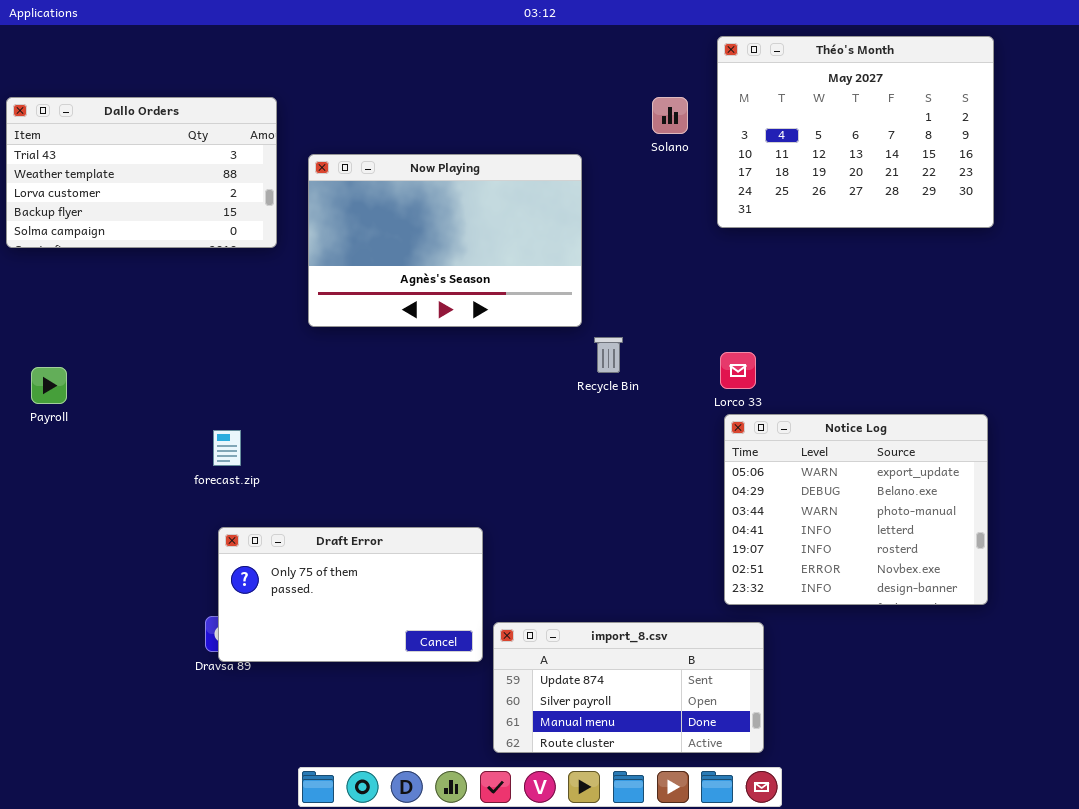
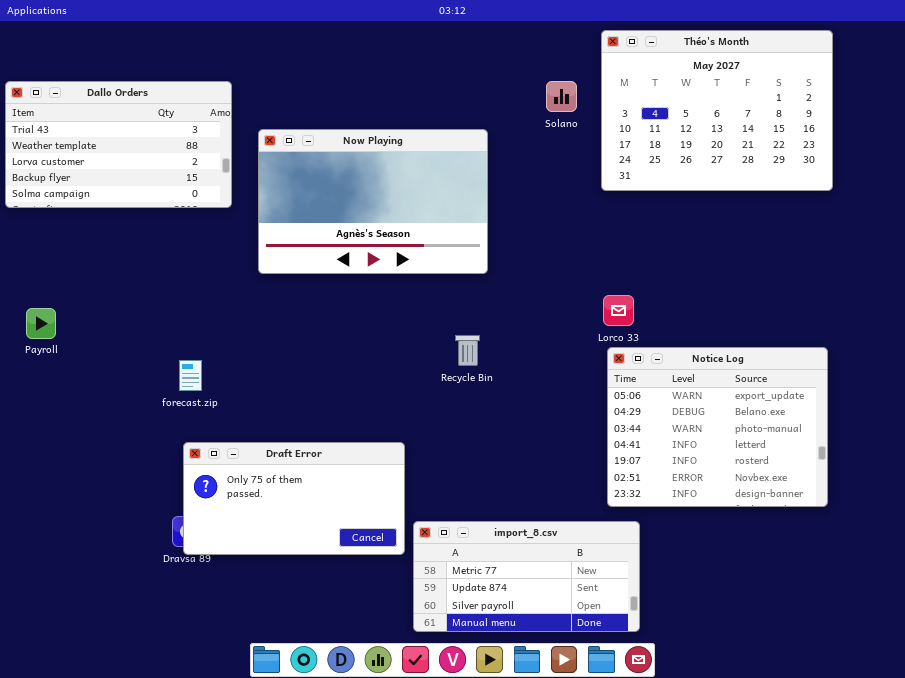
Recycle Bin: [594,337,623,373] -> [455,335,480,366], moved
import_8.csv: [493,622,764,753] -> [413,521,640,632], scrolled up 1 row

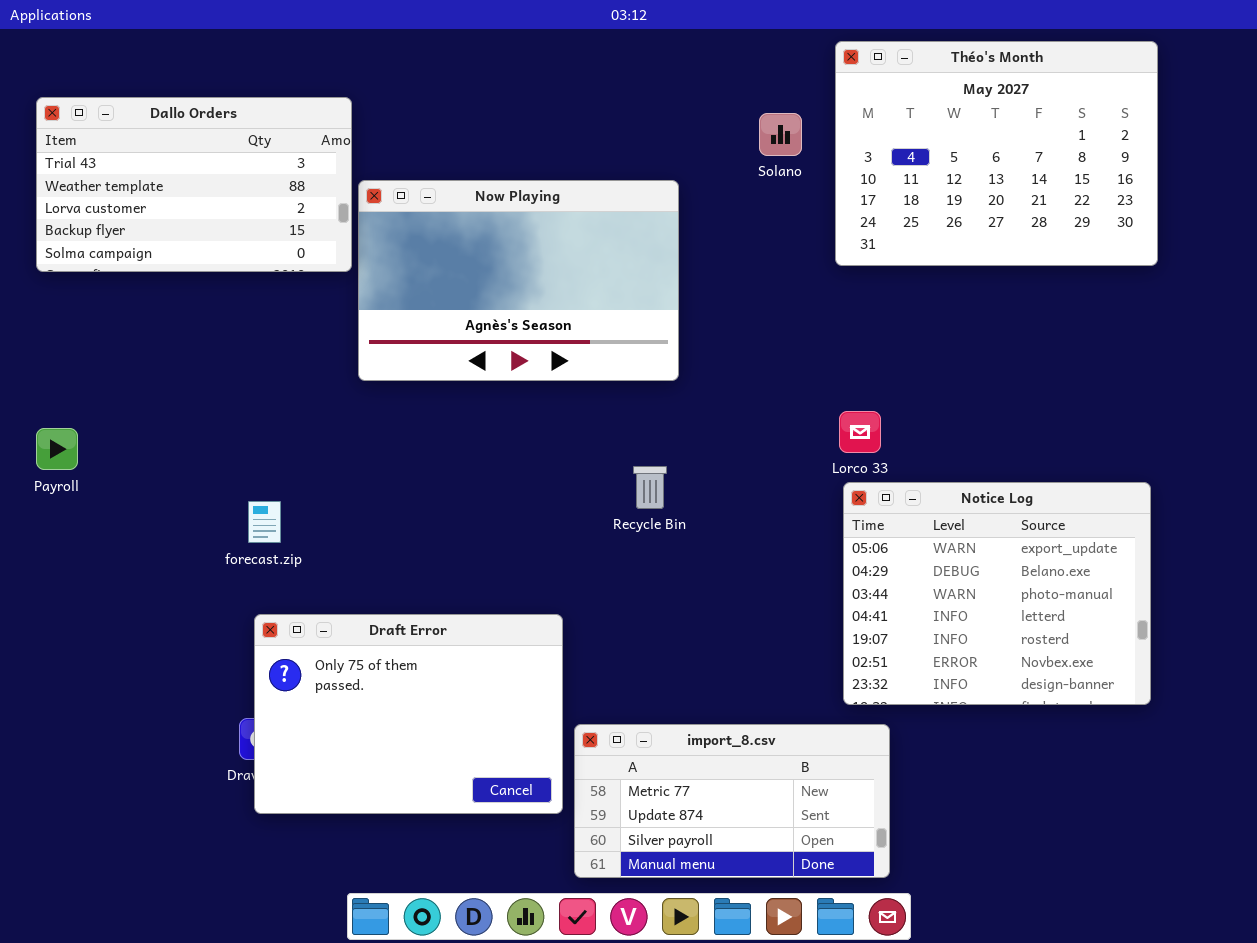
Dallo Orders: [5,81,232,208] -> [36,97,352,272], moved
Draft Error: [183,442,405,555] -> [254,614,563,814], resized

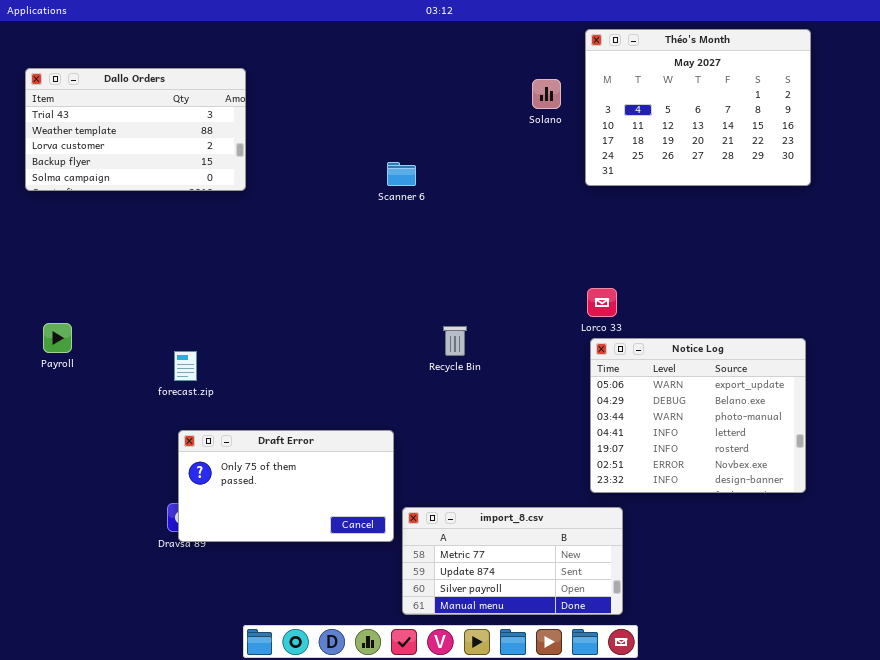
Now Playing: [358,180,679,381] -> none, closed
Payroll: [36,428,78,470] -> [43,323,72,353], moved
Draft Error: [254,614,563,814] -> [178,430,394,542], resized

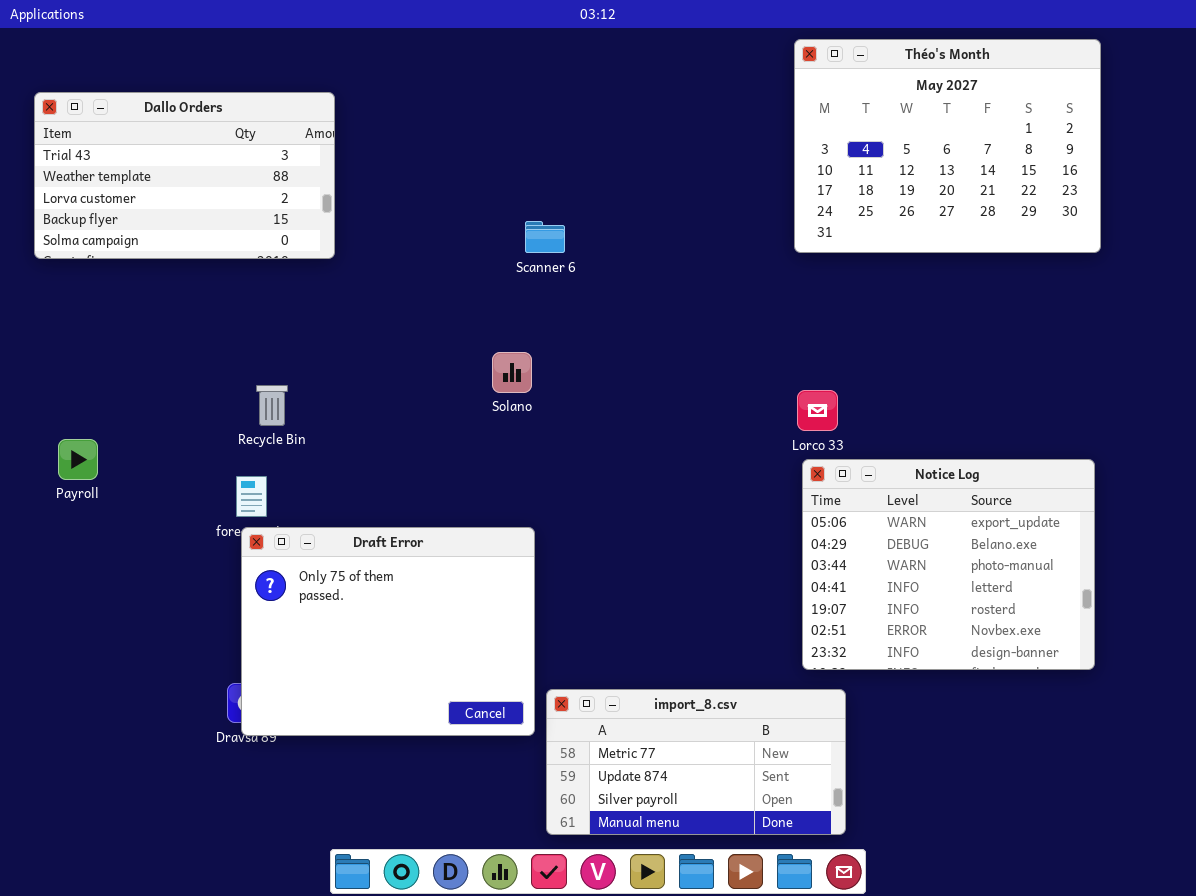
Solano: [532,79,561,109] -> [492,352,532,393], moved
Recycle Bin: [443,326,467,356] -> [256,385,288,426], moved
Draft Error: [178,430,394,542] -> [241,527,535,736], resized

